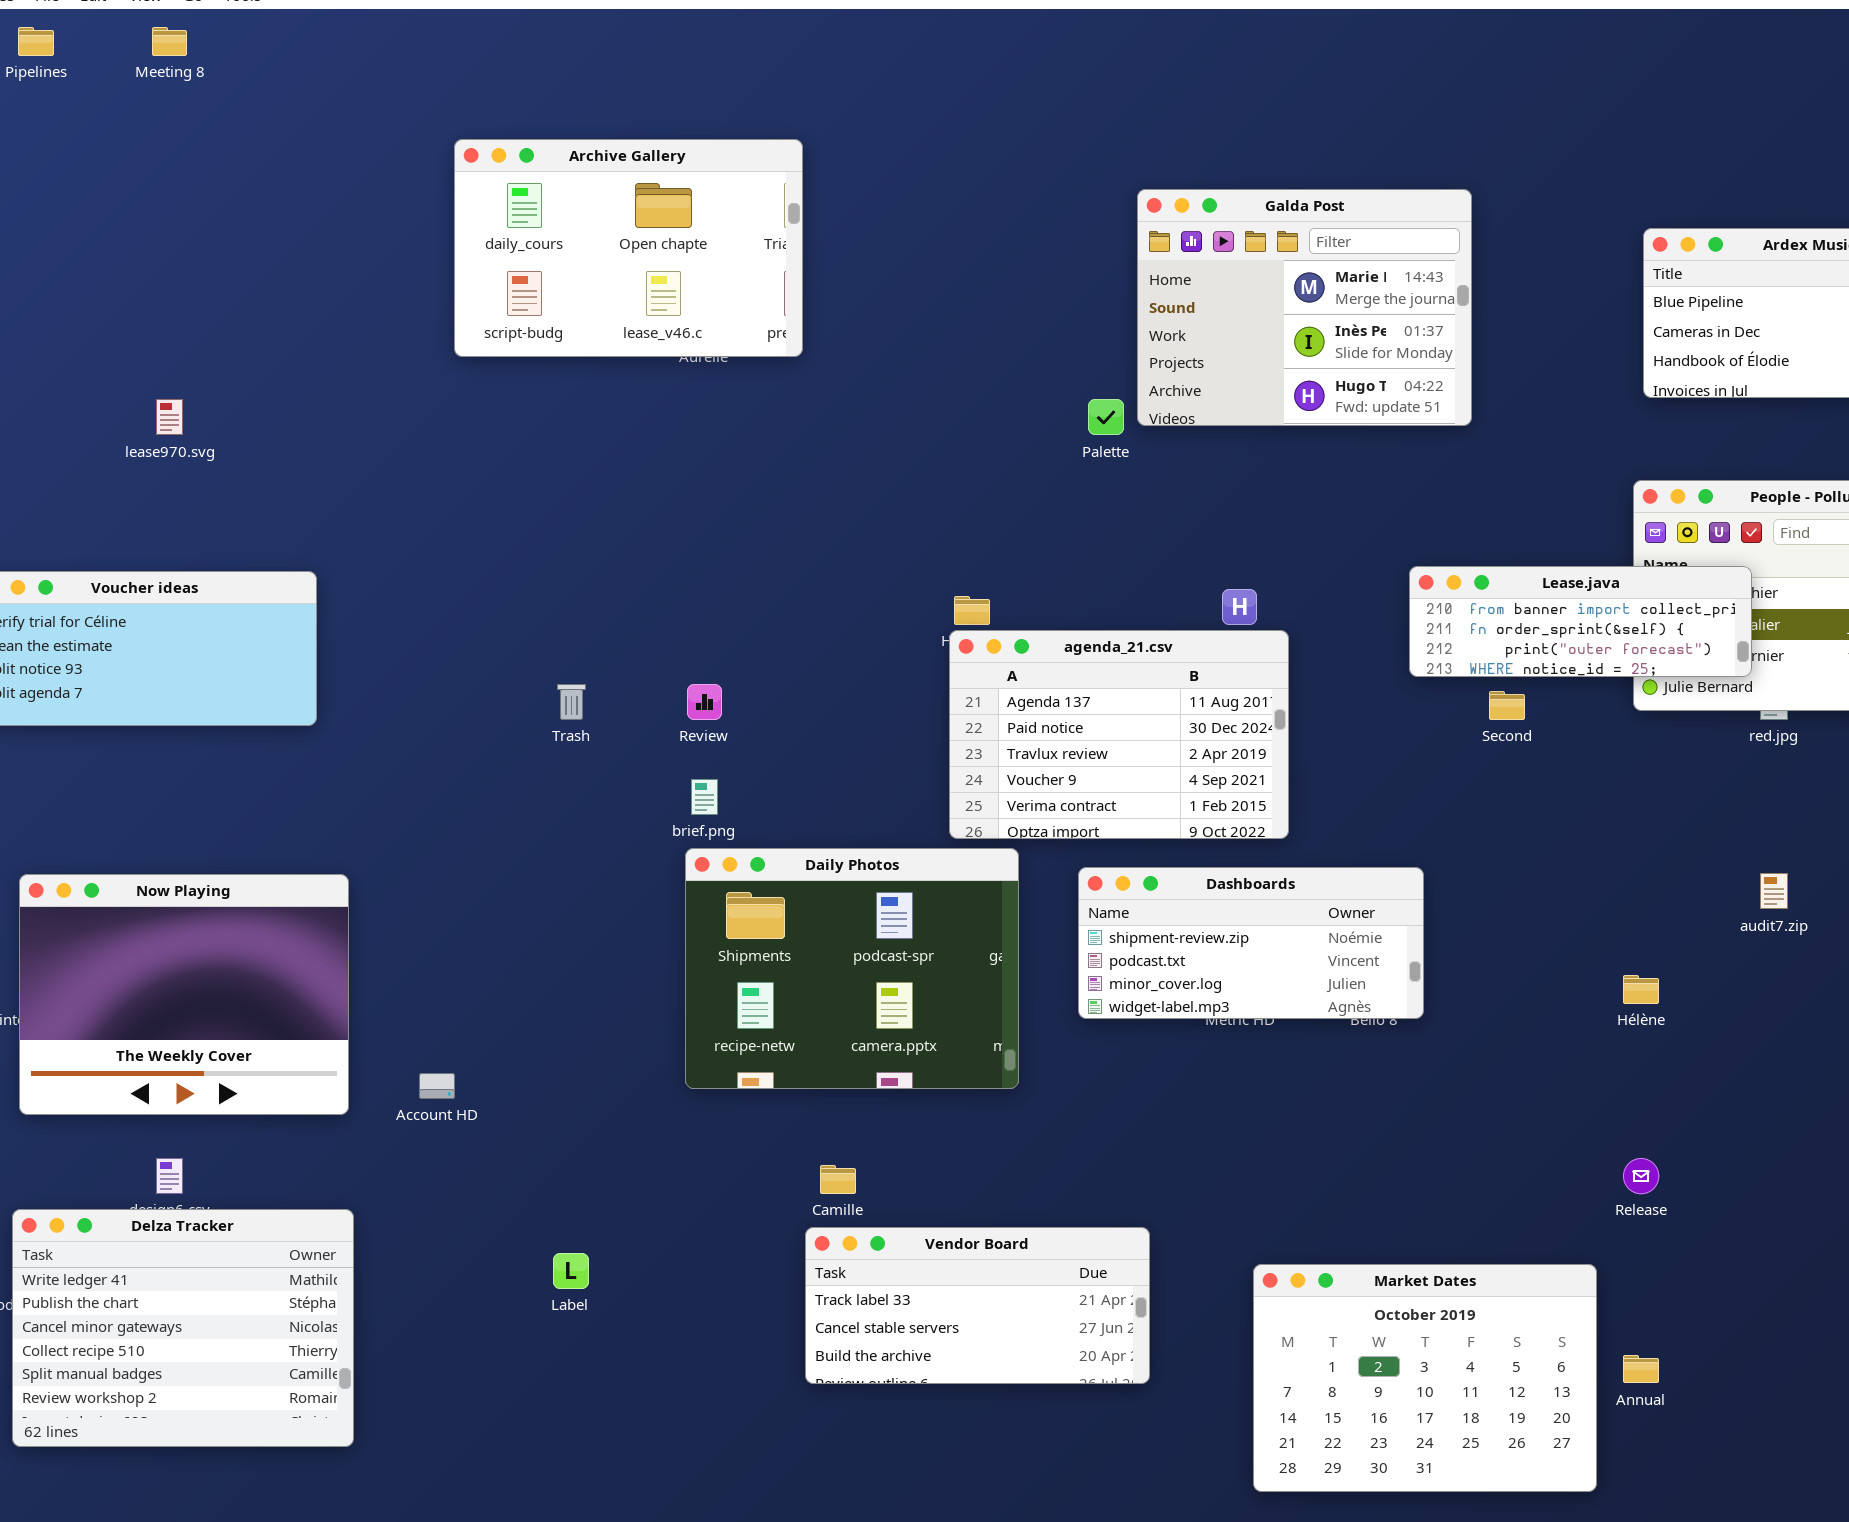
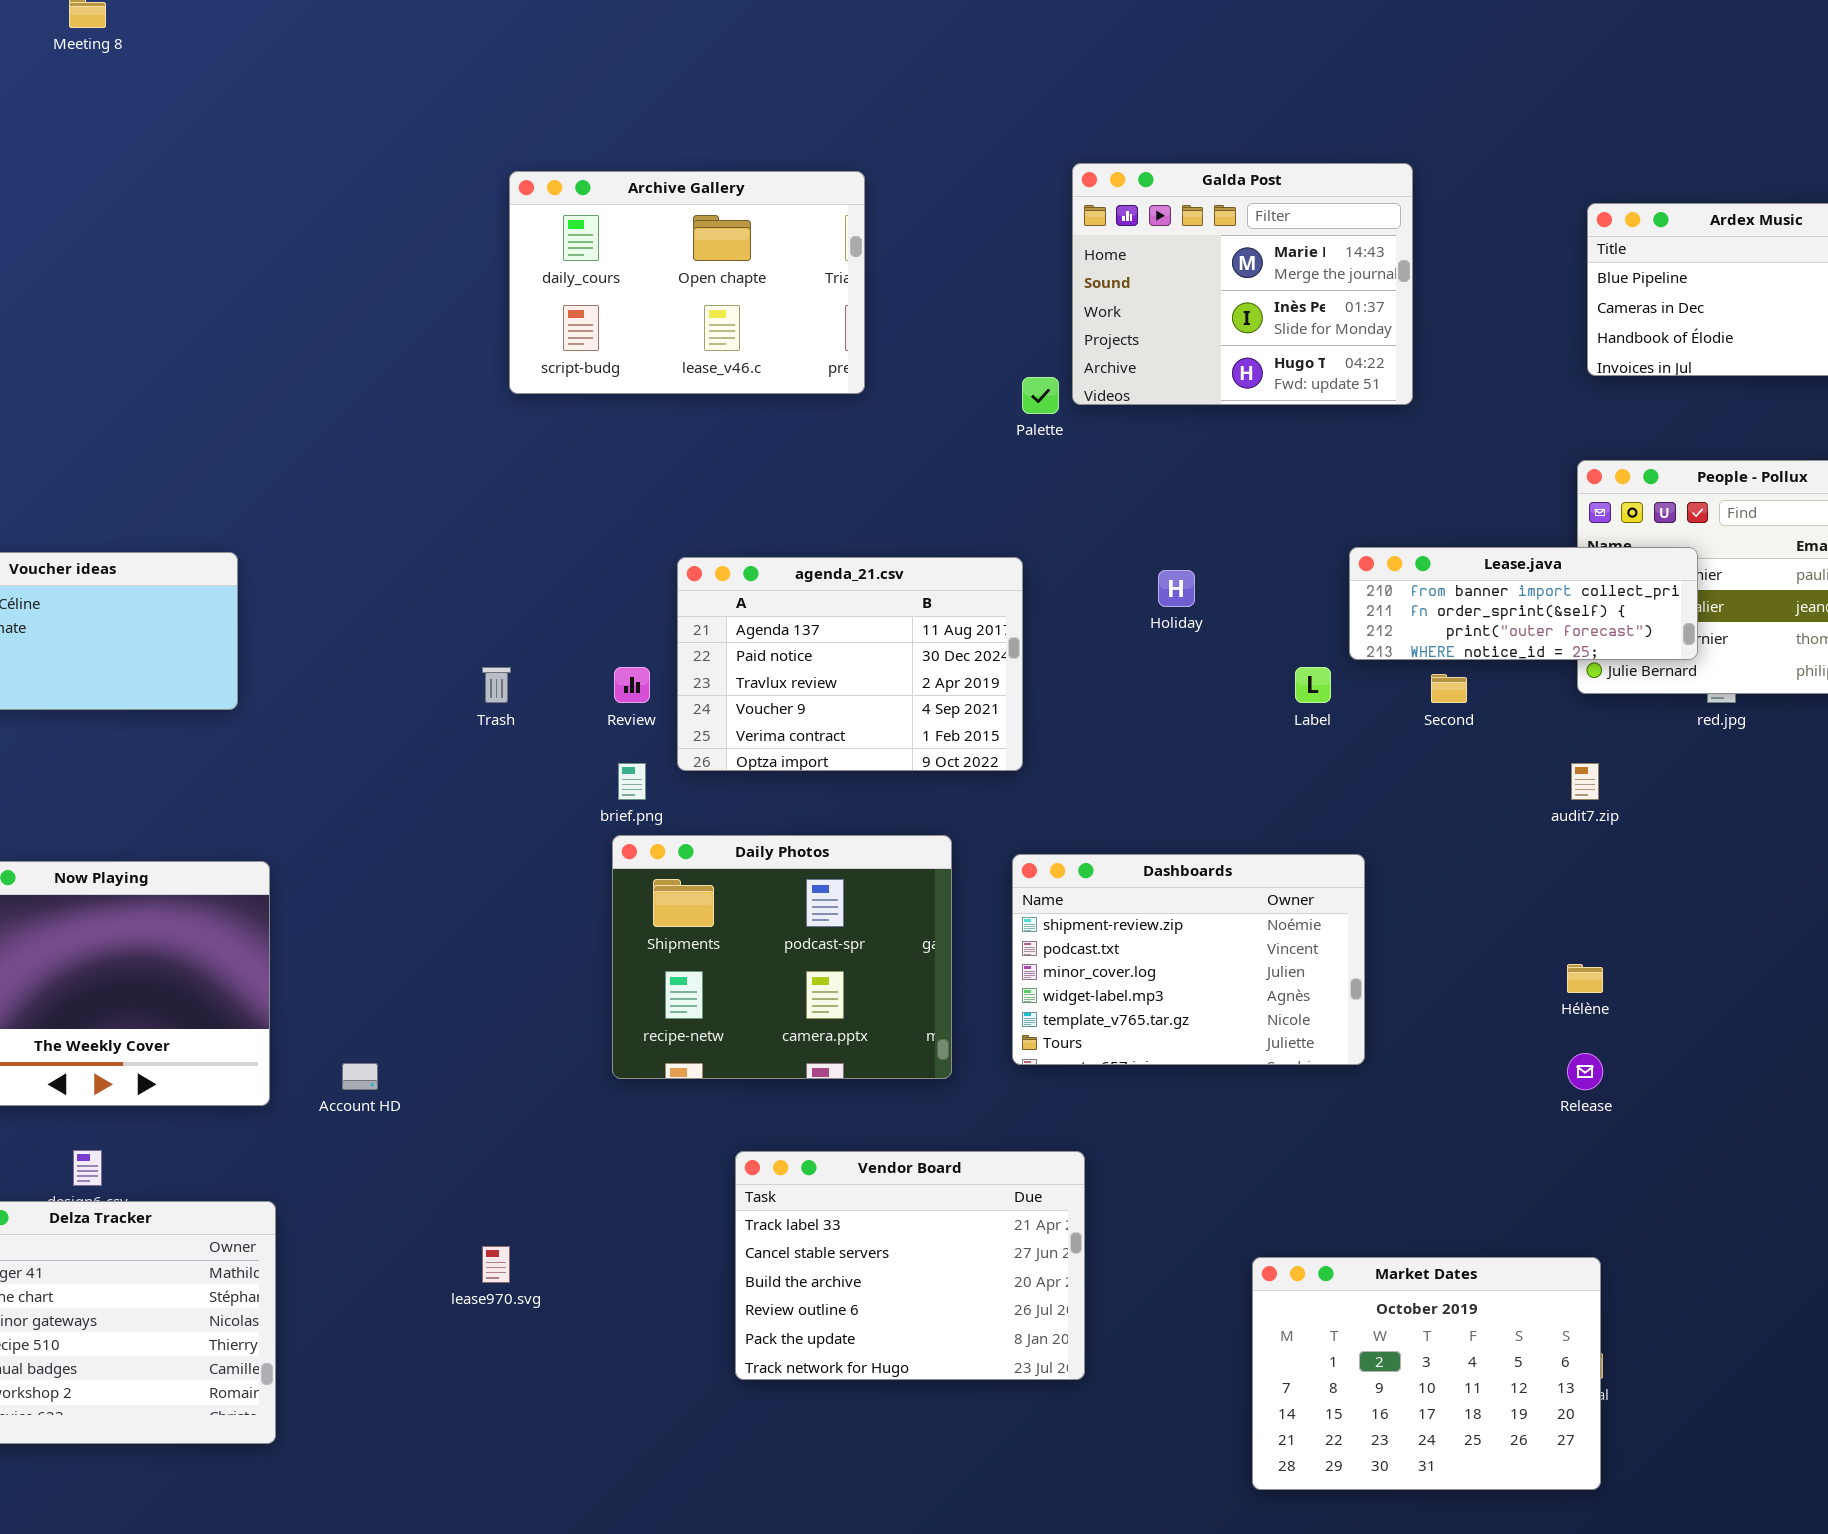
Archive Gallery: [454,139,803,357] -> [509,171,865,394], moved
lease970.svg: [156,399,183,435] -> [482,1246,510,1283], moved
agenda_21.csv: [949,630,1289,839] -> [677,557,1023,771], moved
Dashboards: [1078,867,1424,1019] -> [1012,854,1365,1065], resized
audit7.zip: [1760,873,1788,909] -> [1571,763,1599,800], moved
Release: [1623,1158,1659,1194] -> [1567,1053,1603,1090], moved
Vendor Board: [805,1227,1150,1384] -> [735,1151,1085,1380], resized
Label: [553,1253,589,1289] -> [1295,667,1331,703], moved
Market Dates: [1253,1264,1597,1492] -> [1252,1257,1601,1490], moved

